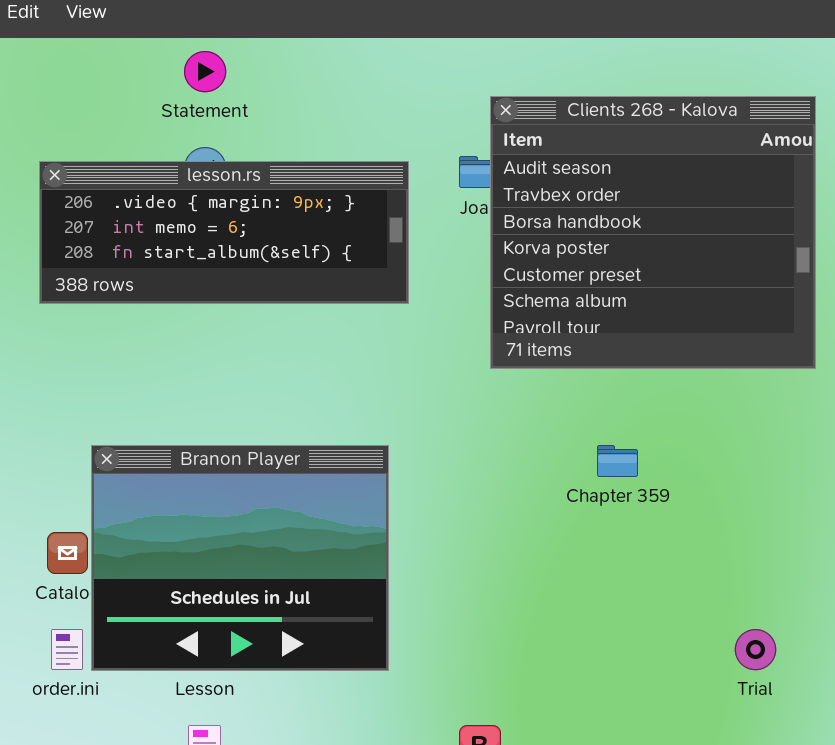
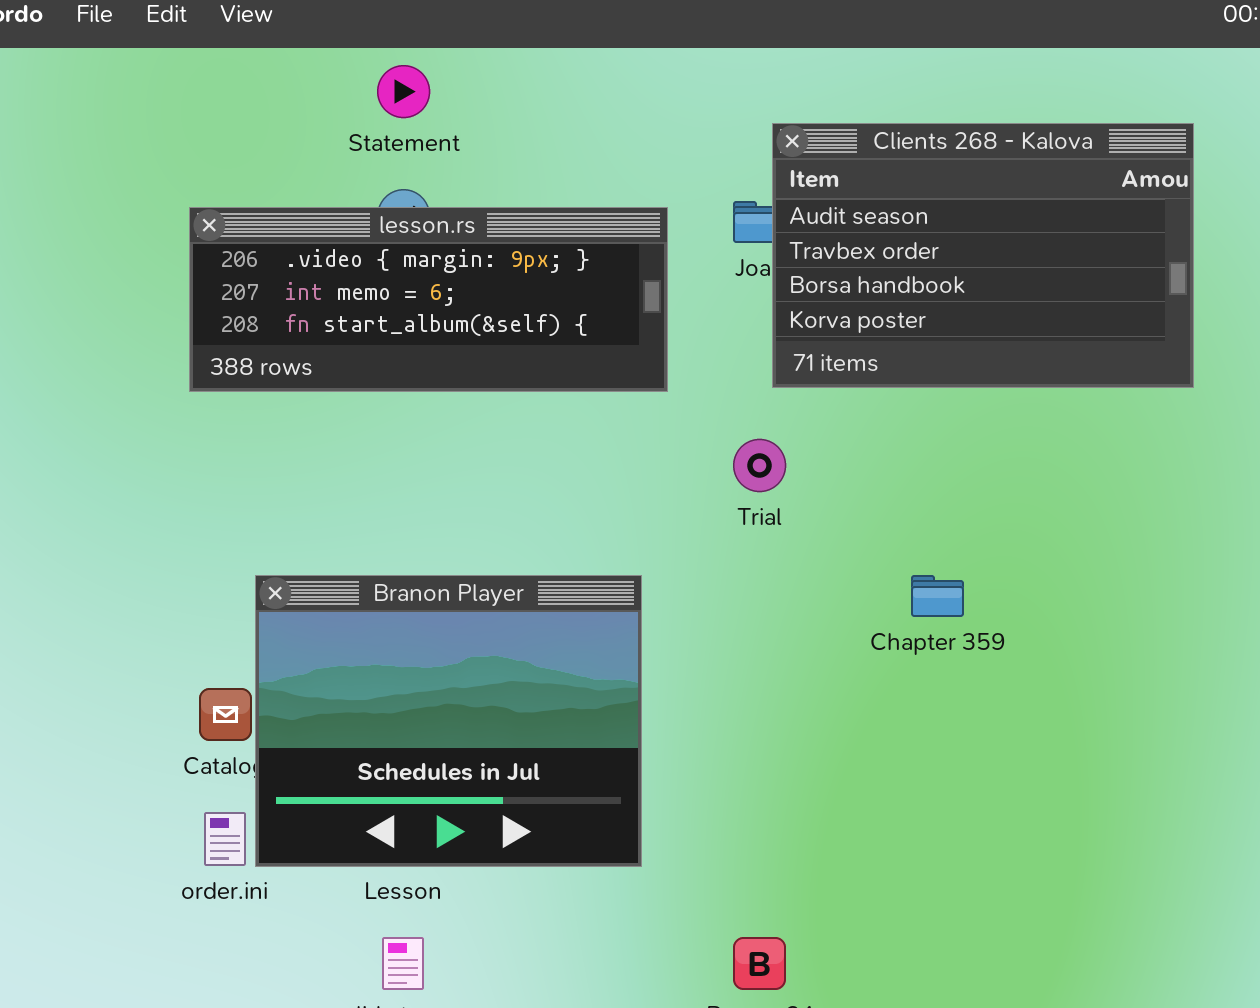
Clients 268 - Kalova: [490,96,816,369] -> [772,123,1194,388], resized
Trial: [735,629,776,670] -> [733,439,786,492], moved

